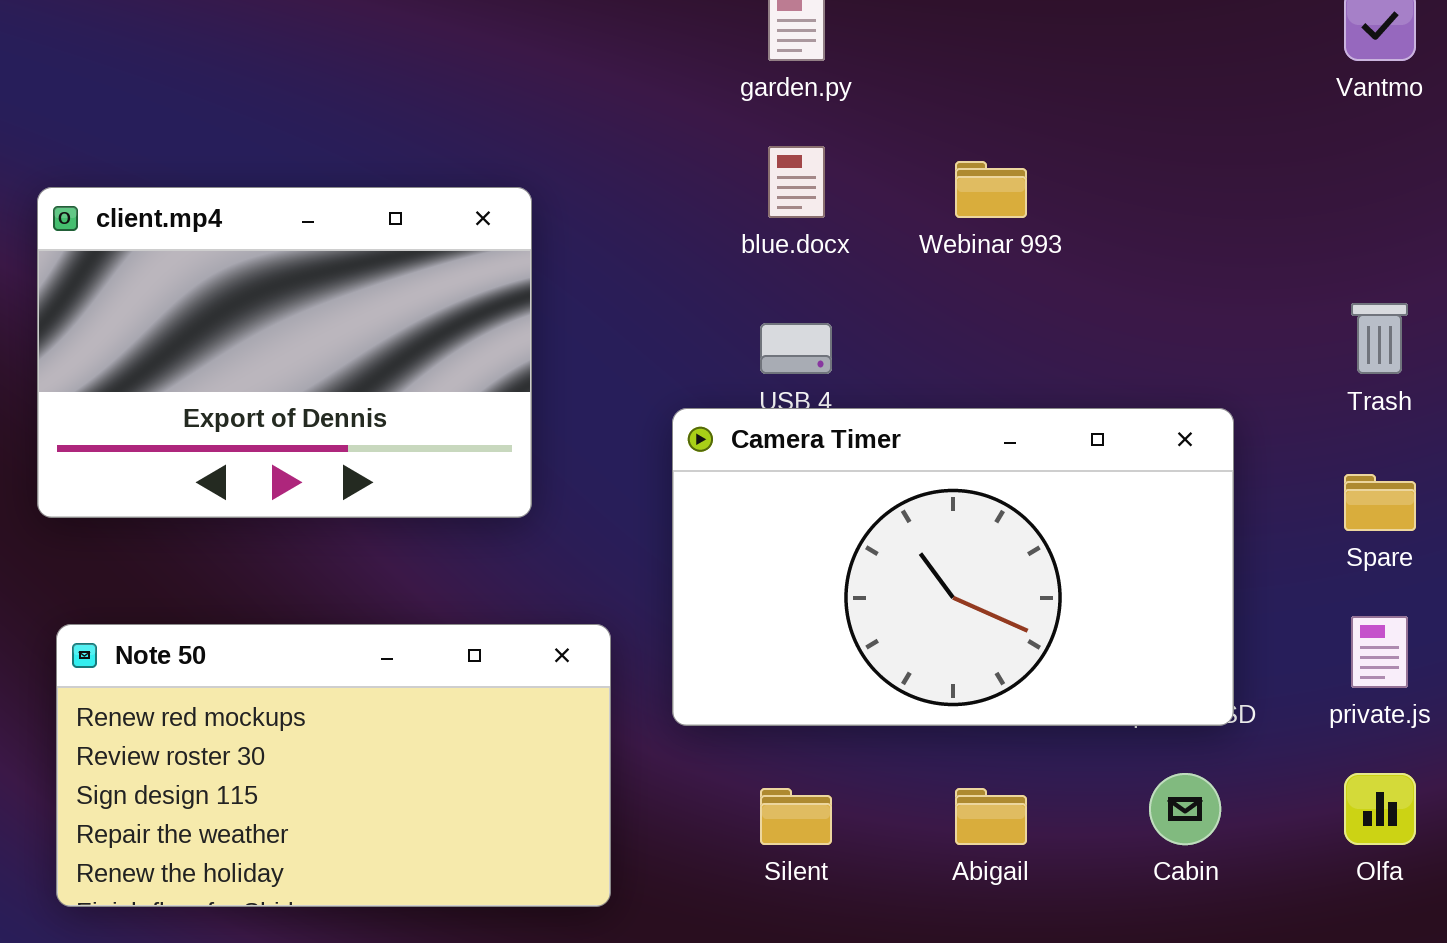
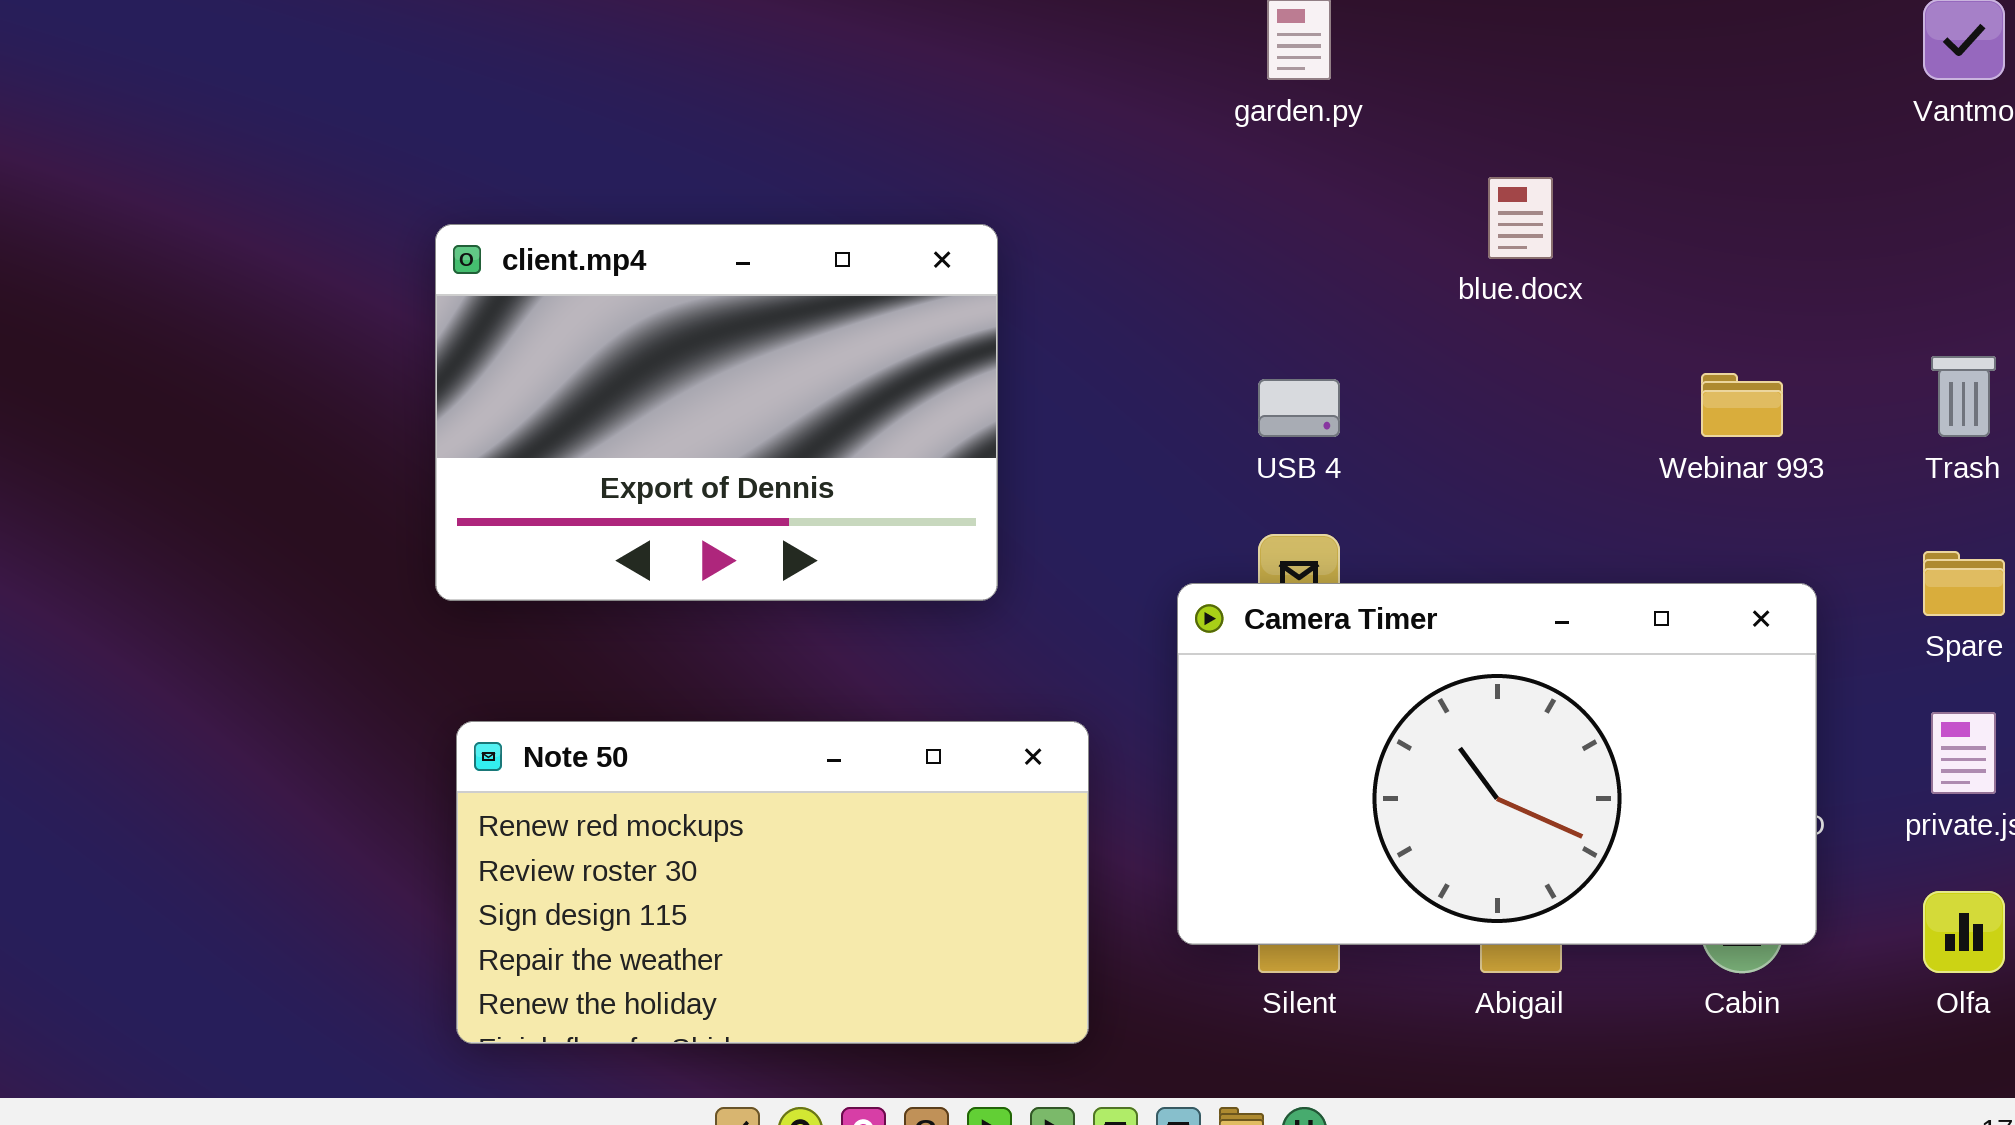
blue.docx: [768,146,825,218] -> [1488,177,1553,259], moved
Webinar 993: [955,161,1027,218] -> [1701,373,1783,437], moved
Camera Timer: [672,408,1234,726] -> [1177,583,1817,945], moved

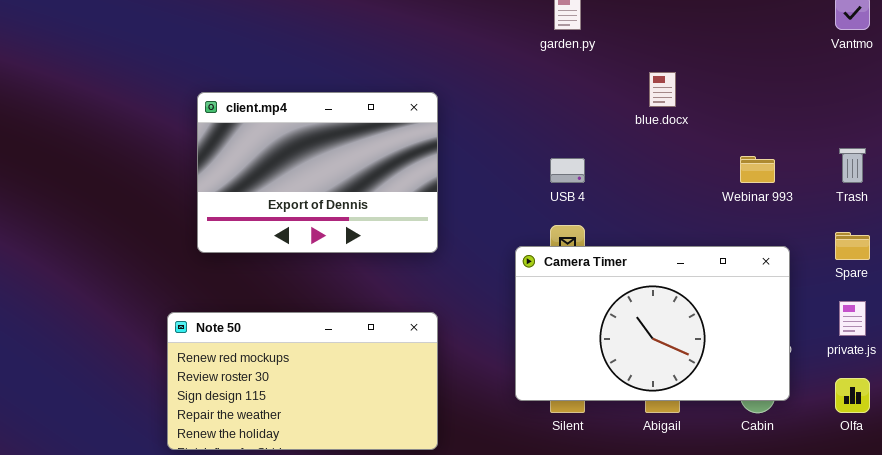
Note 50: [456,721,1089,1044] -> [167,312,438,450], moved

